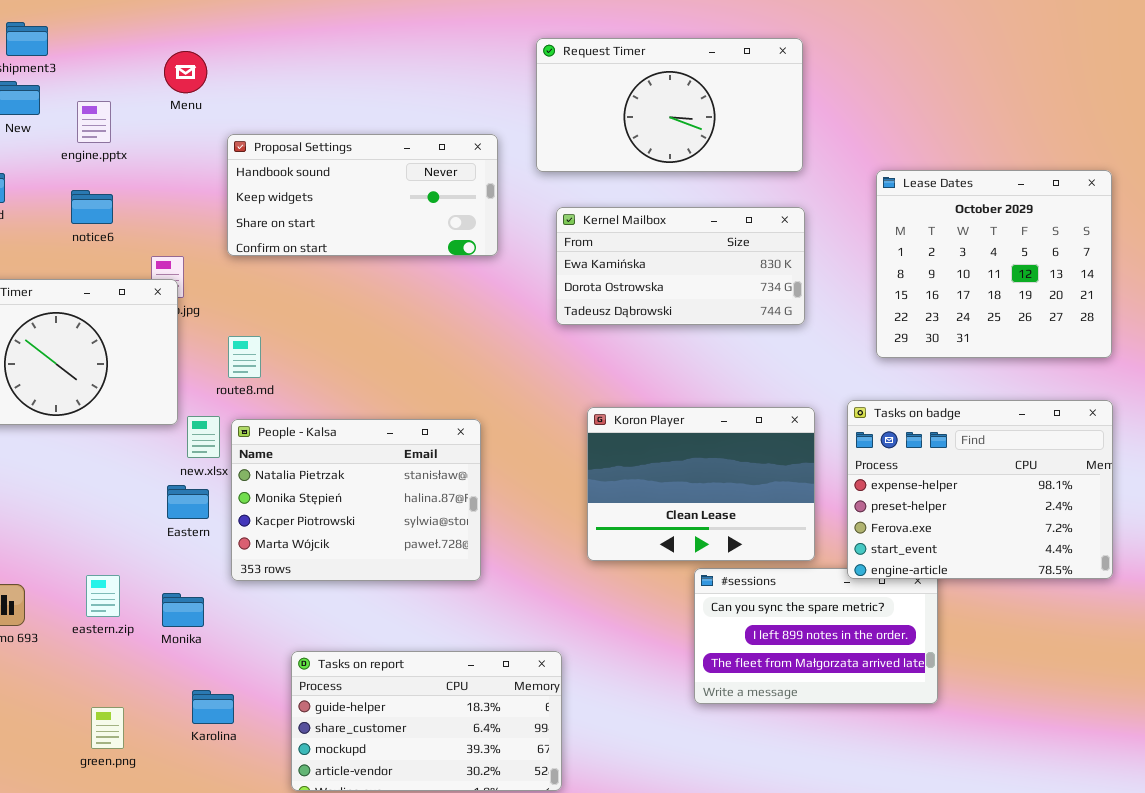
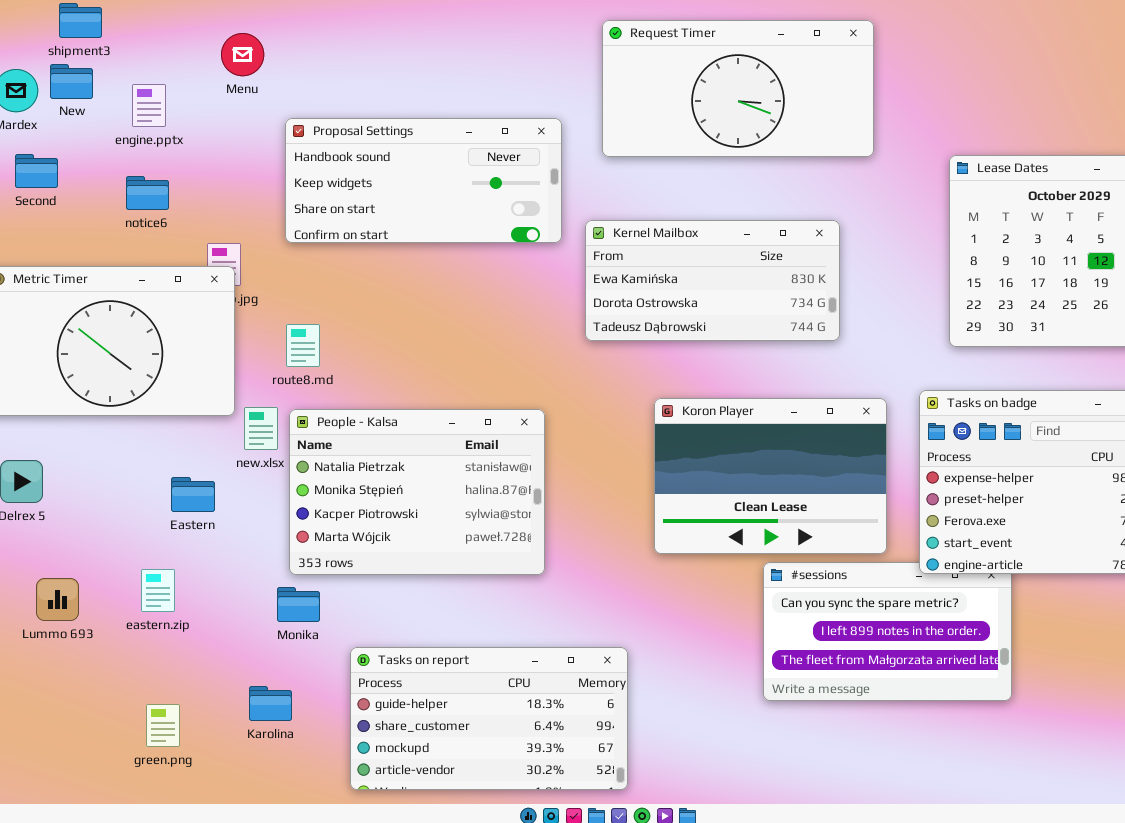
Kernel Mailbox: [556,207,805,325] -> [585,220,840,341], moved
Eastern: [167,485,209,519] -> [171,477,215,512], moved
Monika: [162,593,204,627] -> [277,587,320,622], moved

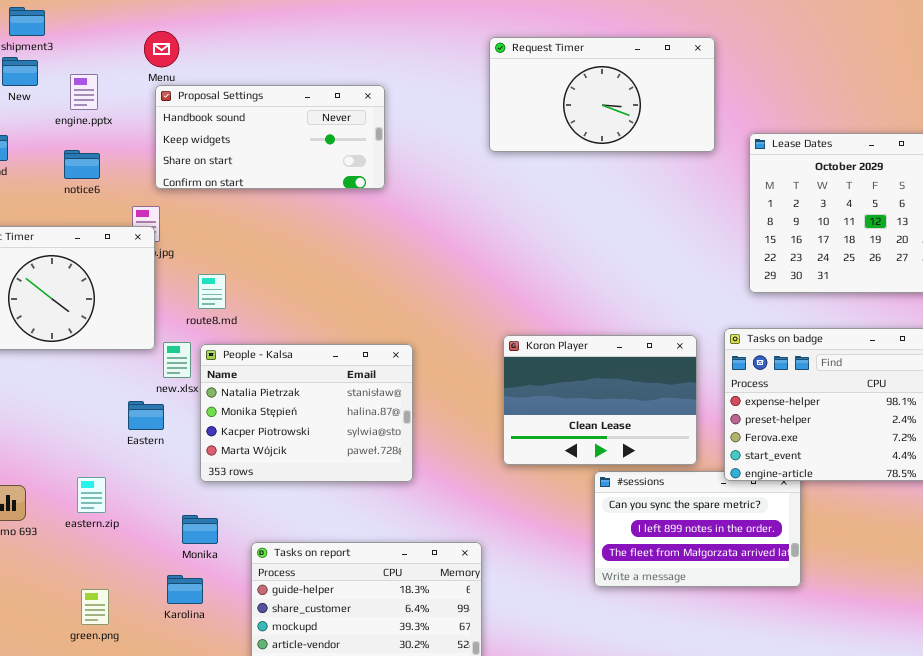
Request Timer: [602,20,874,157] -> [489,37,715,152], moved
Proposal Settings: [285,118,562,243] -> [155,85,385,189], moved
Kernel Mailbox: [585,220,840,341] -> none, closed
Eastern: [171,477,215,512] -> [128,401,164,430], moved
Monika: [277,587,320,622] -> [182,515,218,544], moved

